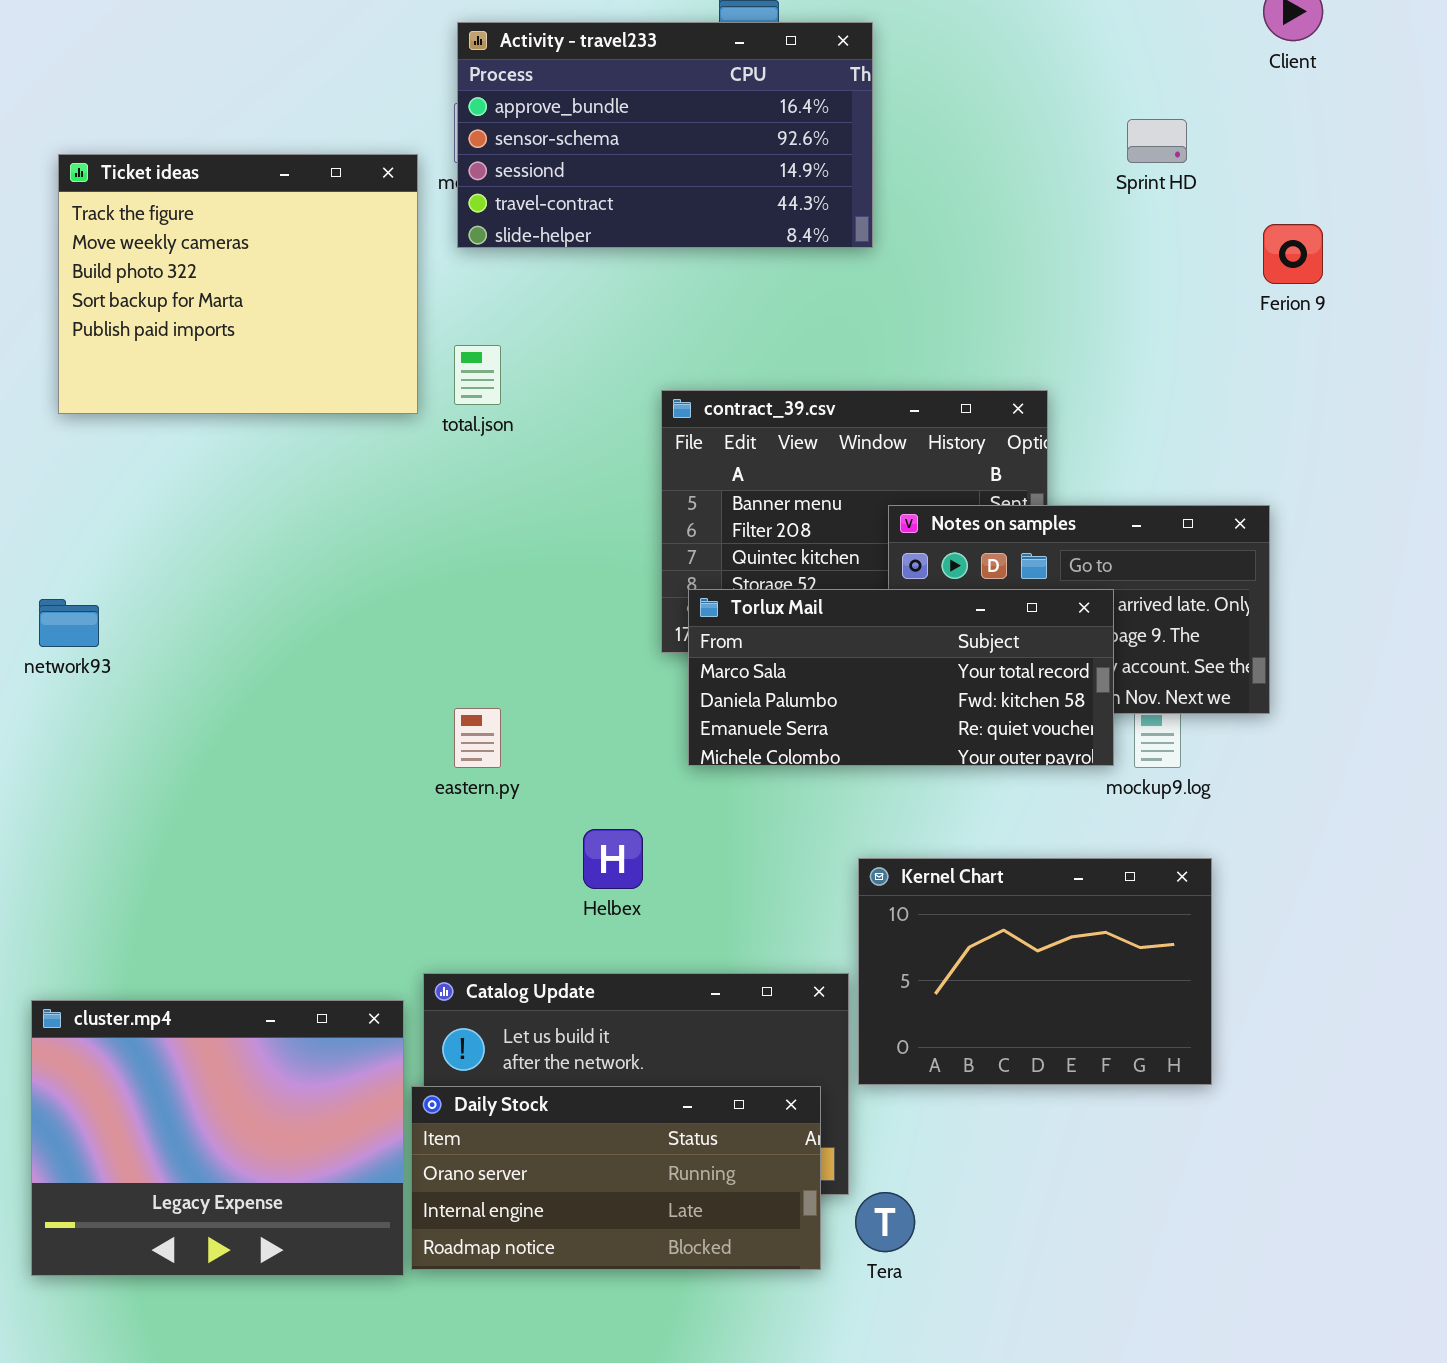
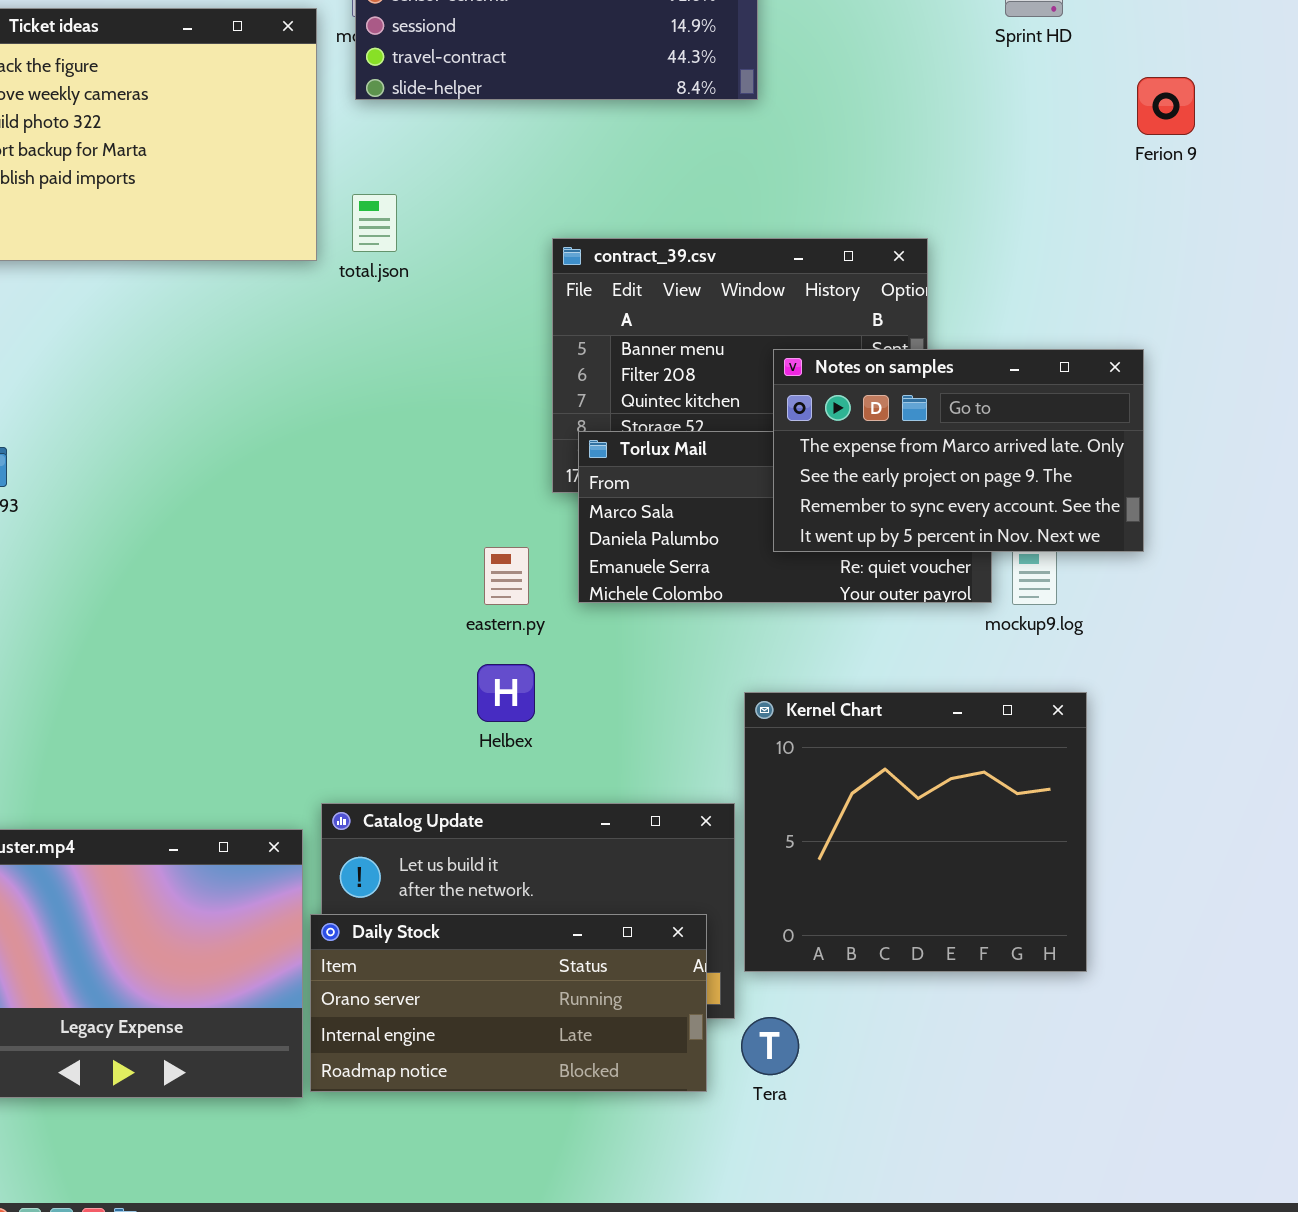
Notes on samples: [888,505,1270,714] -> [773,349,1144,552], raised
eastern.py: [454,708,501,768] -> [484,547,529,605], moved
Kernel Chart: [858,858,1212,1085] -> [744,692,1087,972], resized

